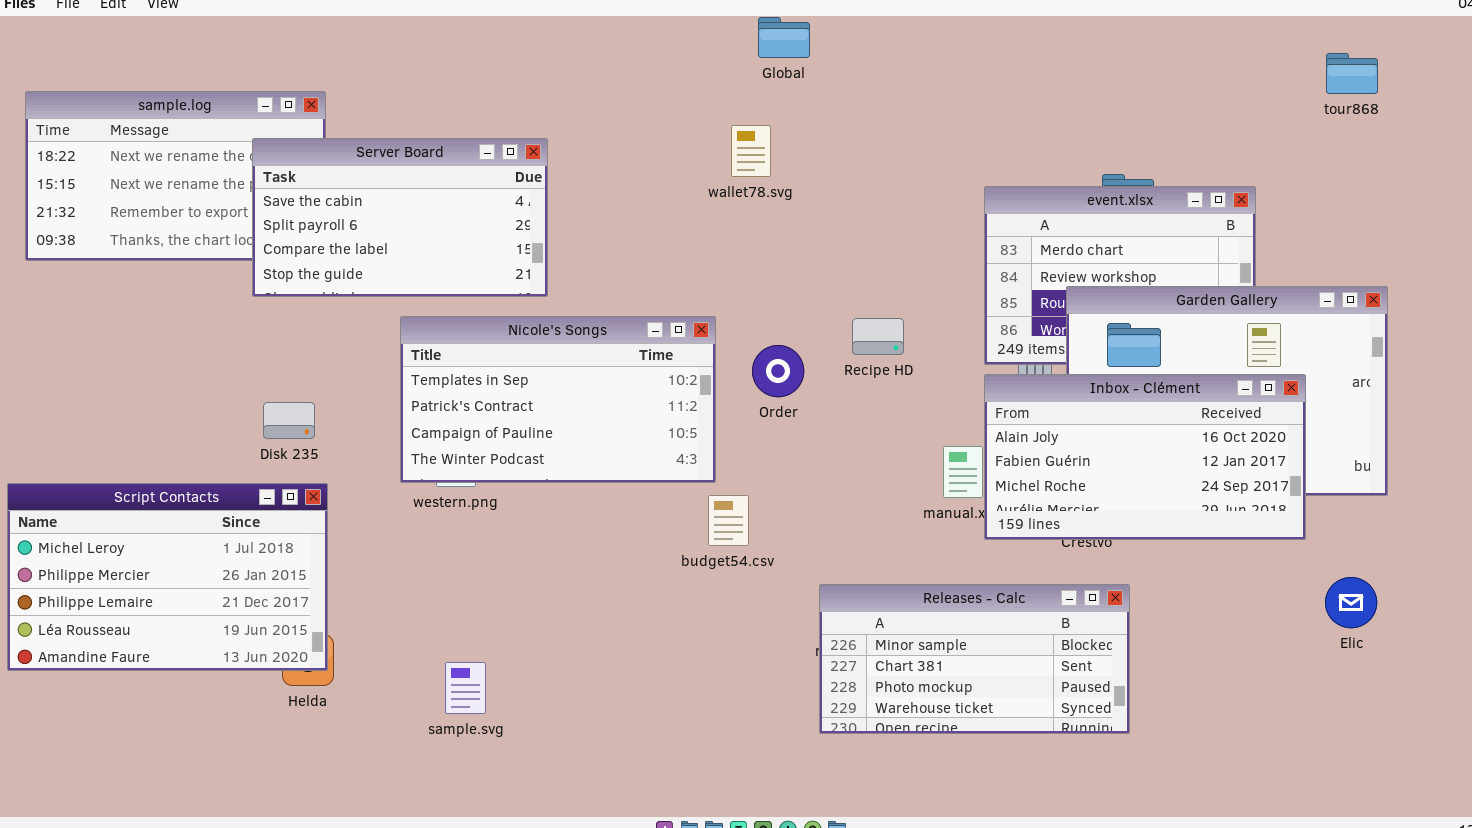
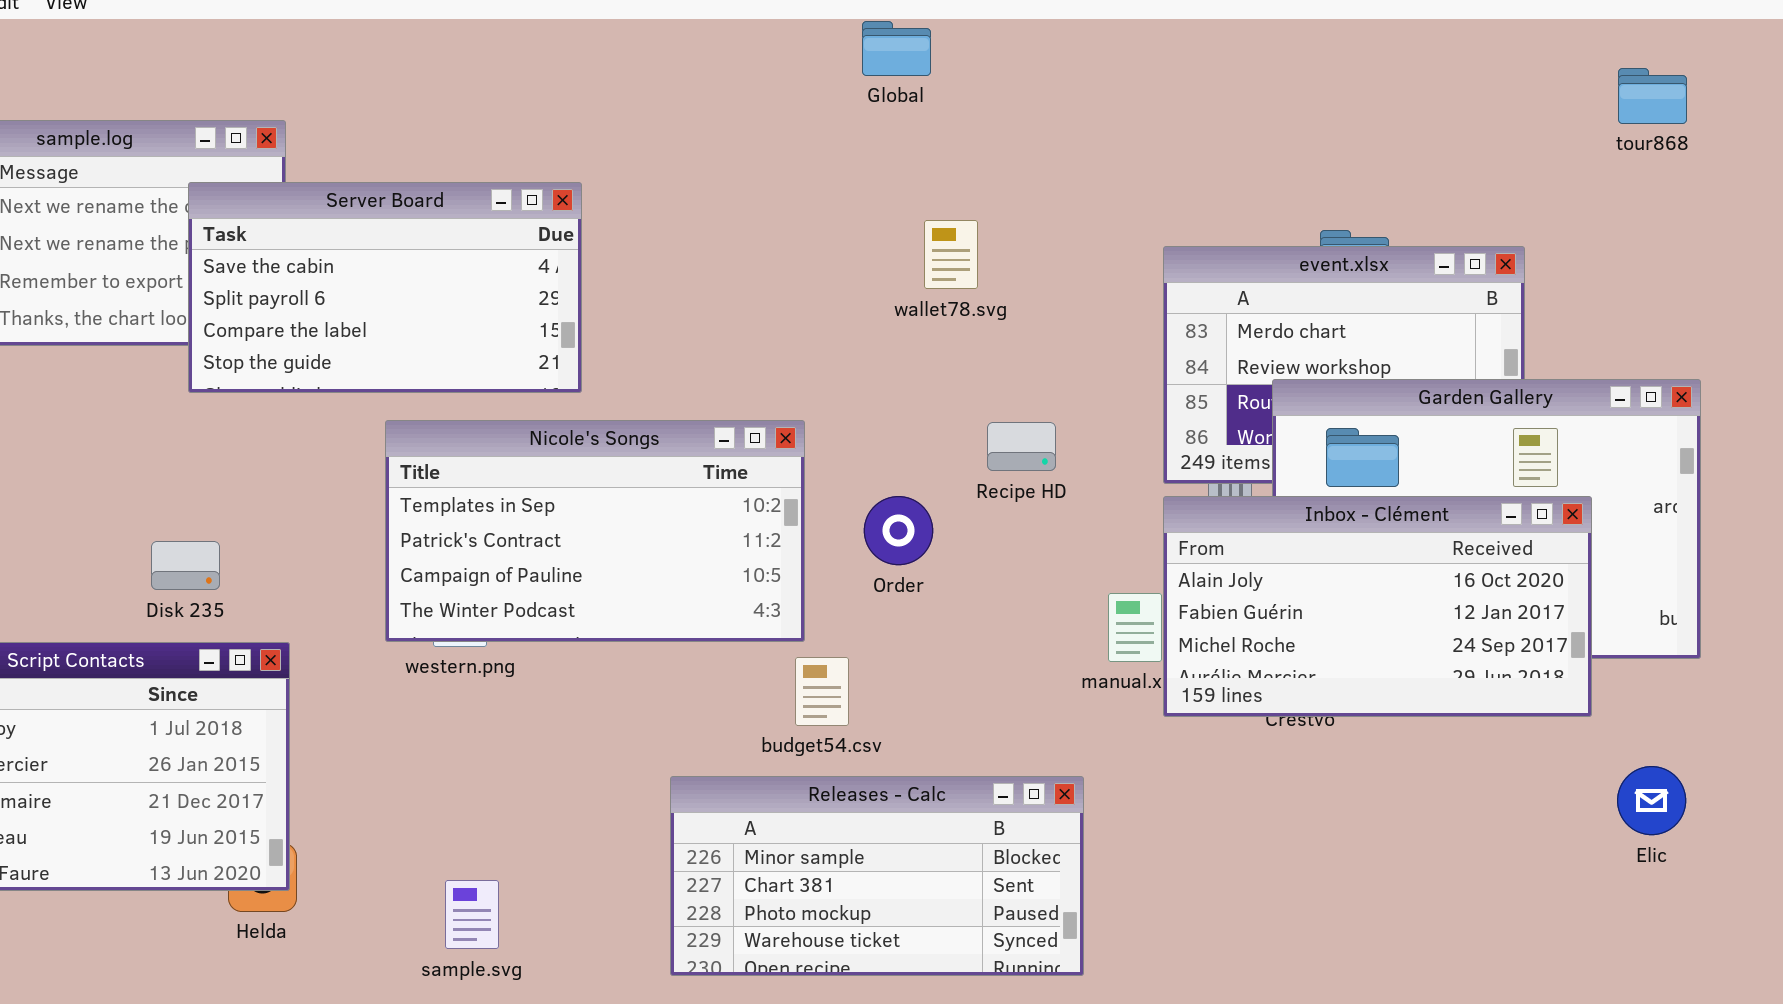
wallet78.svg: [731,125,771,177] -> [924,220,978,289], moved
Order: [752,345,804,397] -> [864,496,933,565], moved
Disk 235: [263,402,315,439] -> [151,541,220,590], moved
Releases - Calc: [819,584,1130,734] -> [670,776,1084,976], moved

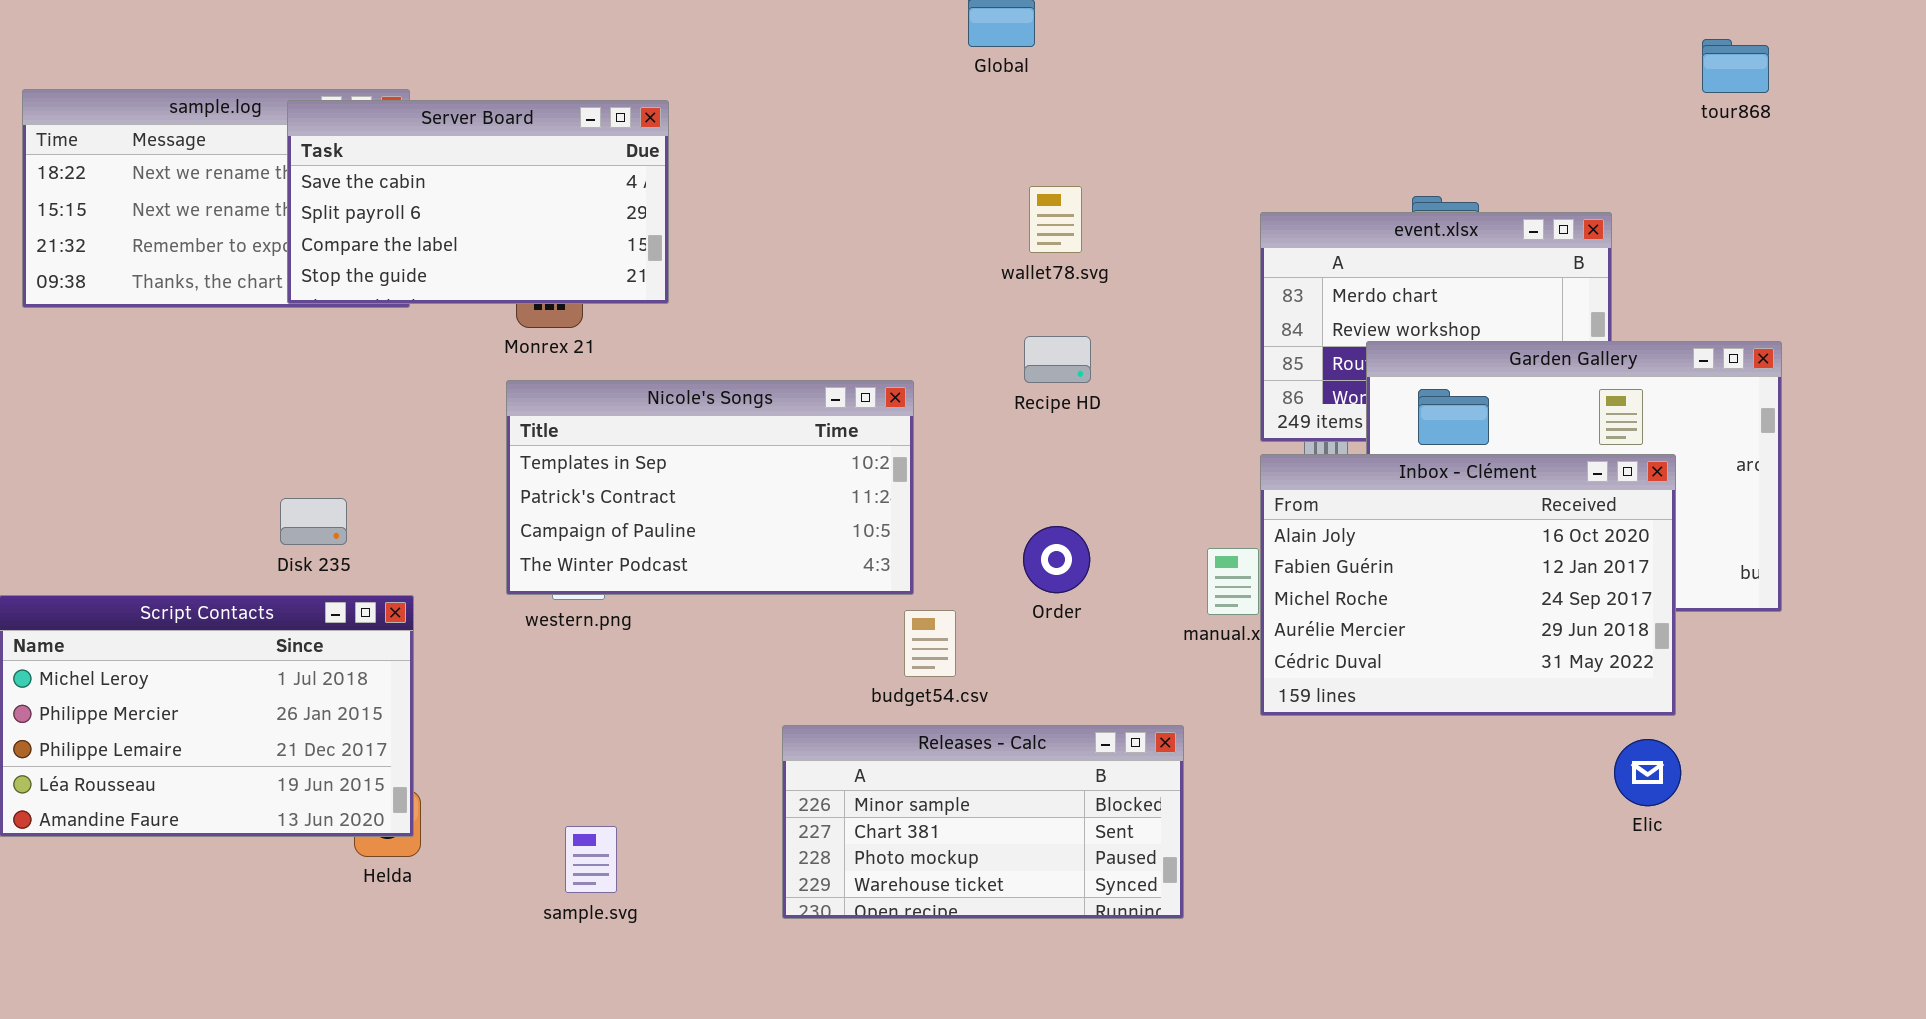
Server Board: [188,182,582,393] -> [287,100,669,304], moved
Recipe HD: [987,422,1056,471] -> [1024,336,1091,383], moved
Order: [864,496,933,565] -> [1023,526,1090,593], moved
Inbox - Clément: [1163,496,1592,717] -> [1260,454,1676,716], resized
Elic: [1617,766,1686,835] -> [1614,739,1681,806], moved

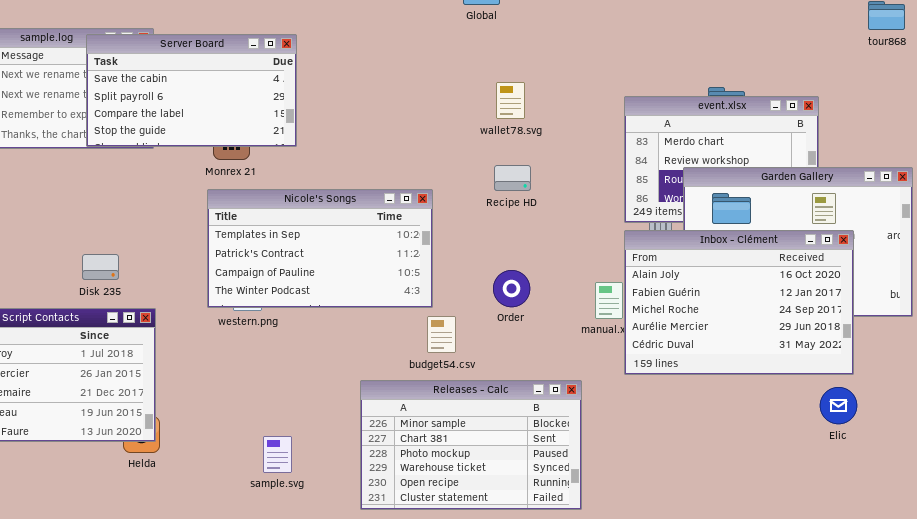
Releases - Calc: [782,725,1184,919] -> [360,380,582,510], resized
sample.svg: [565,826,617,893] -> [263,436,292,473], moved

